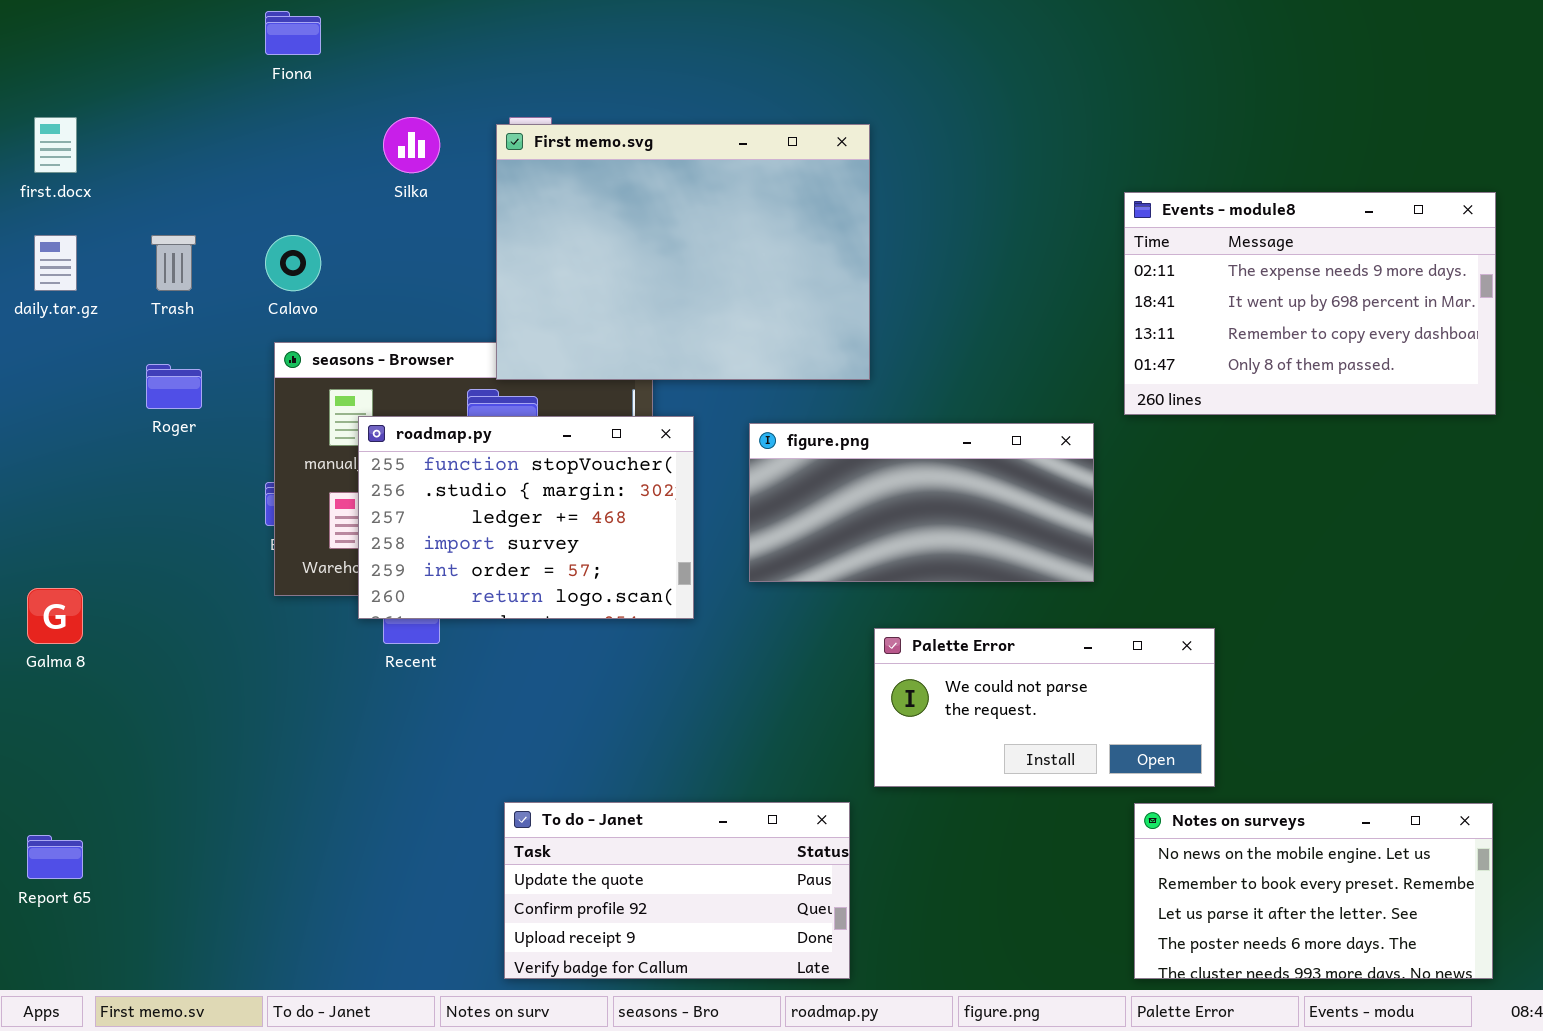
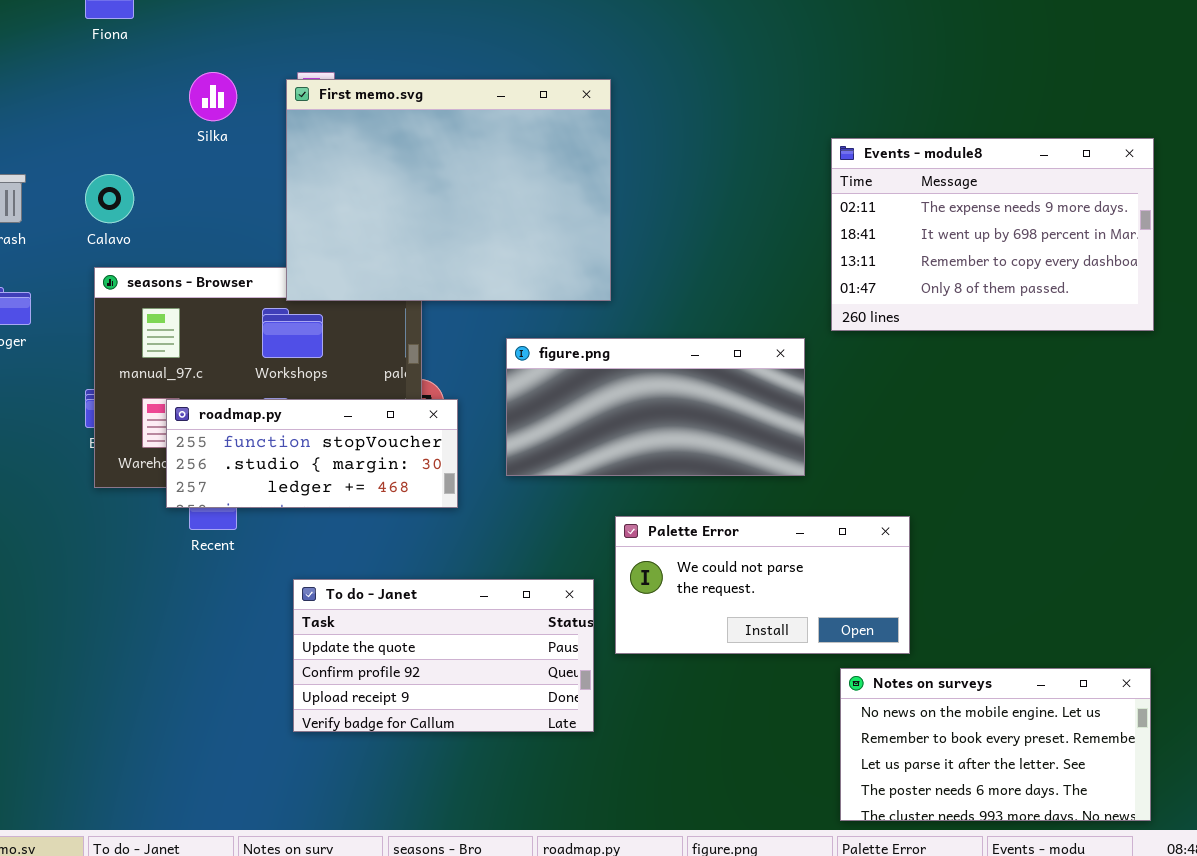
roadmap.py: [358,416,694,619] -> [166,399,458,508], resized
To do - Janet: [504,802,850,979] -> [293,579,594,732], moved

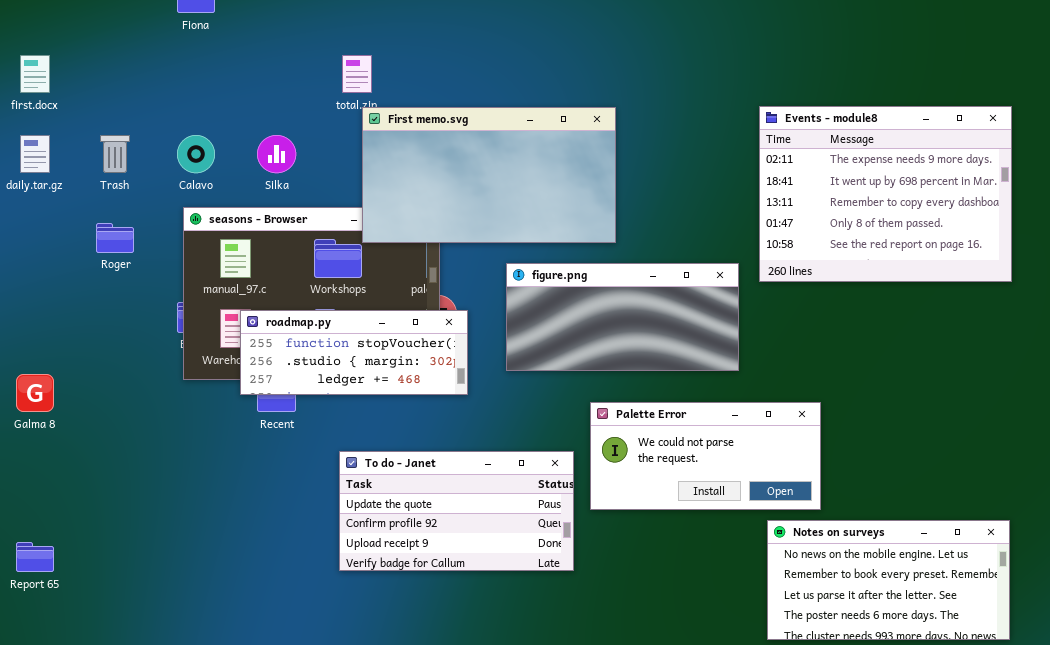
Silka: [189,72,237,121] -> [257,135,296,173], moved
First memo.svg: [286,79,611,301] -> [362,107,616,243], moved, resized
Events - module8: [831,138,1154,331] -> [759,106,1012,282], resized

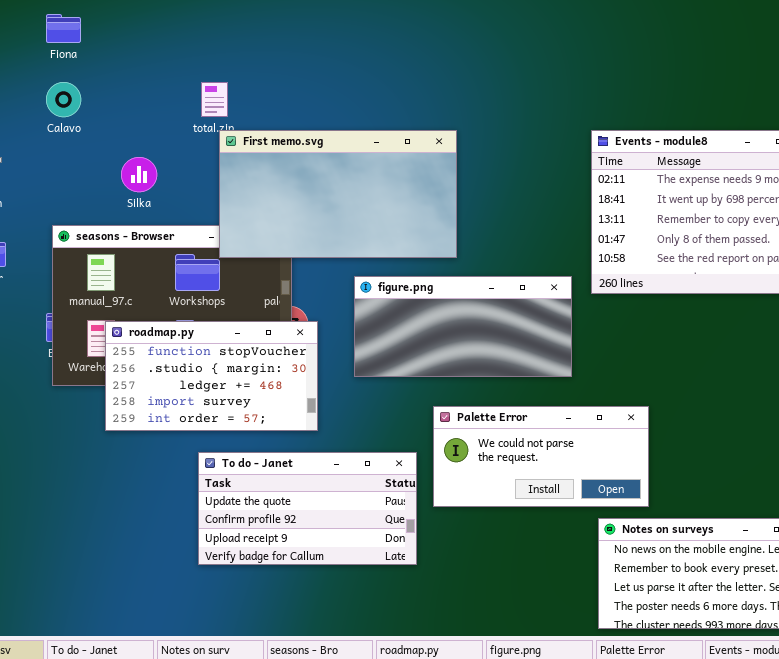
Calavo: [177,135,215,173] -> [46,82,81,117], moved
roadmap.py: [240,310,468,395] -> [105,321,318,431], resized

